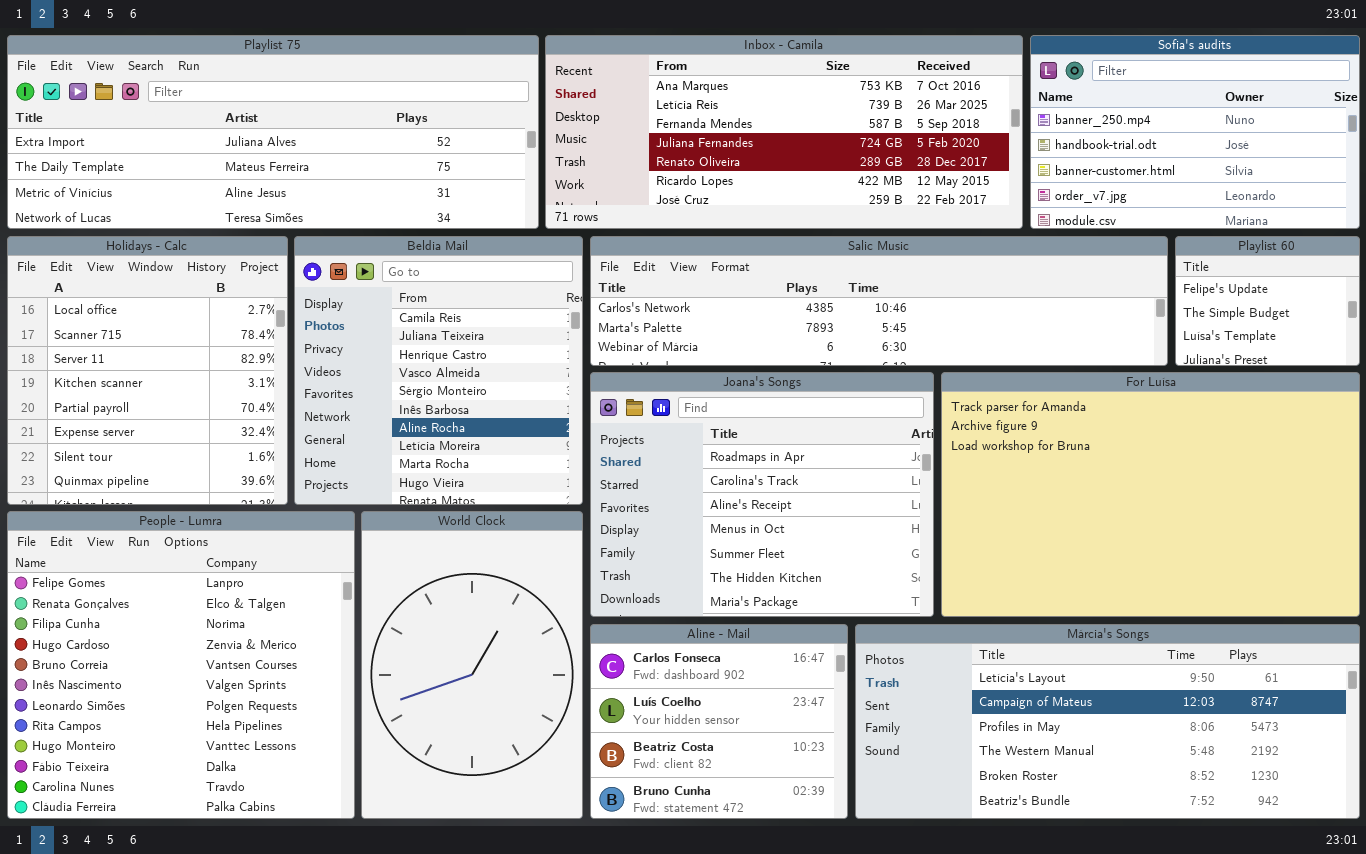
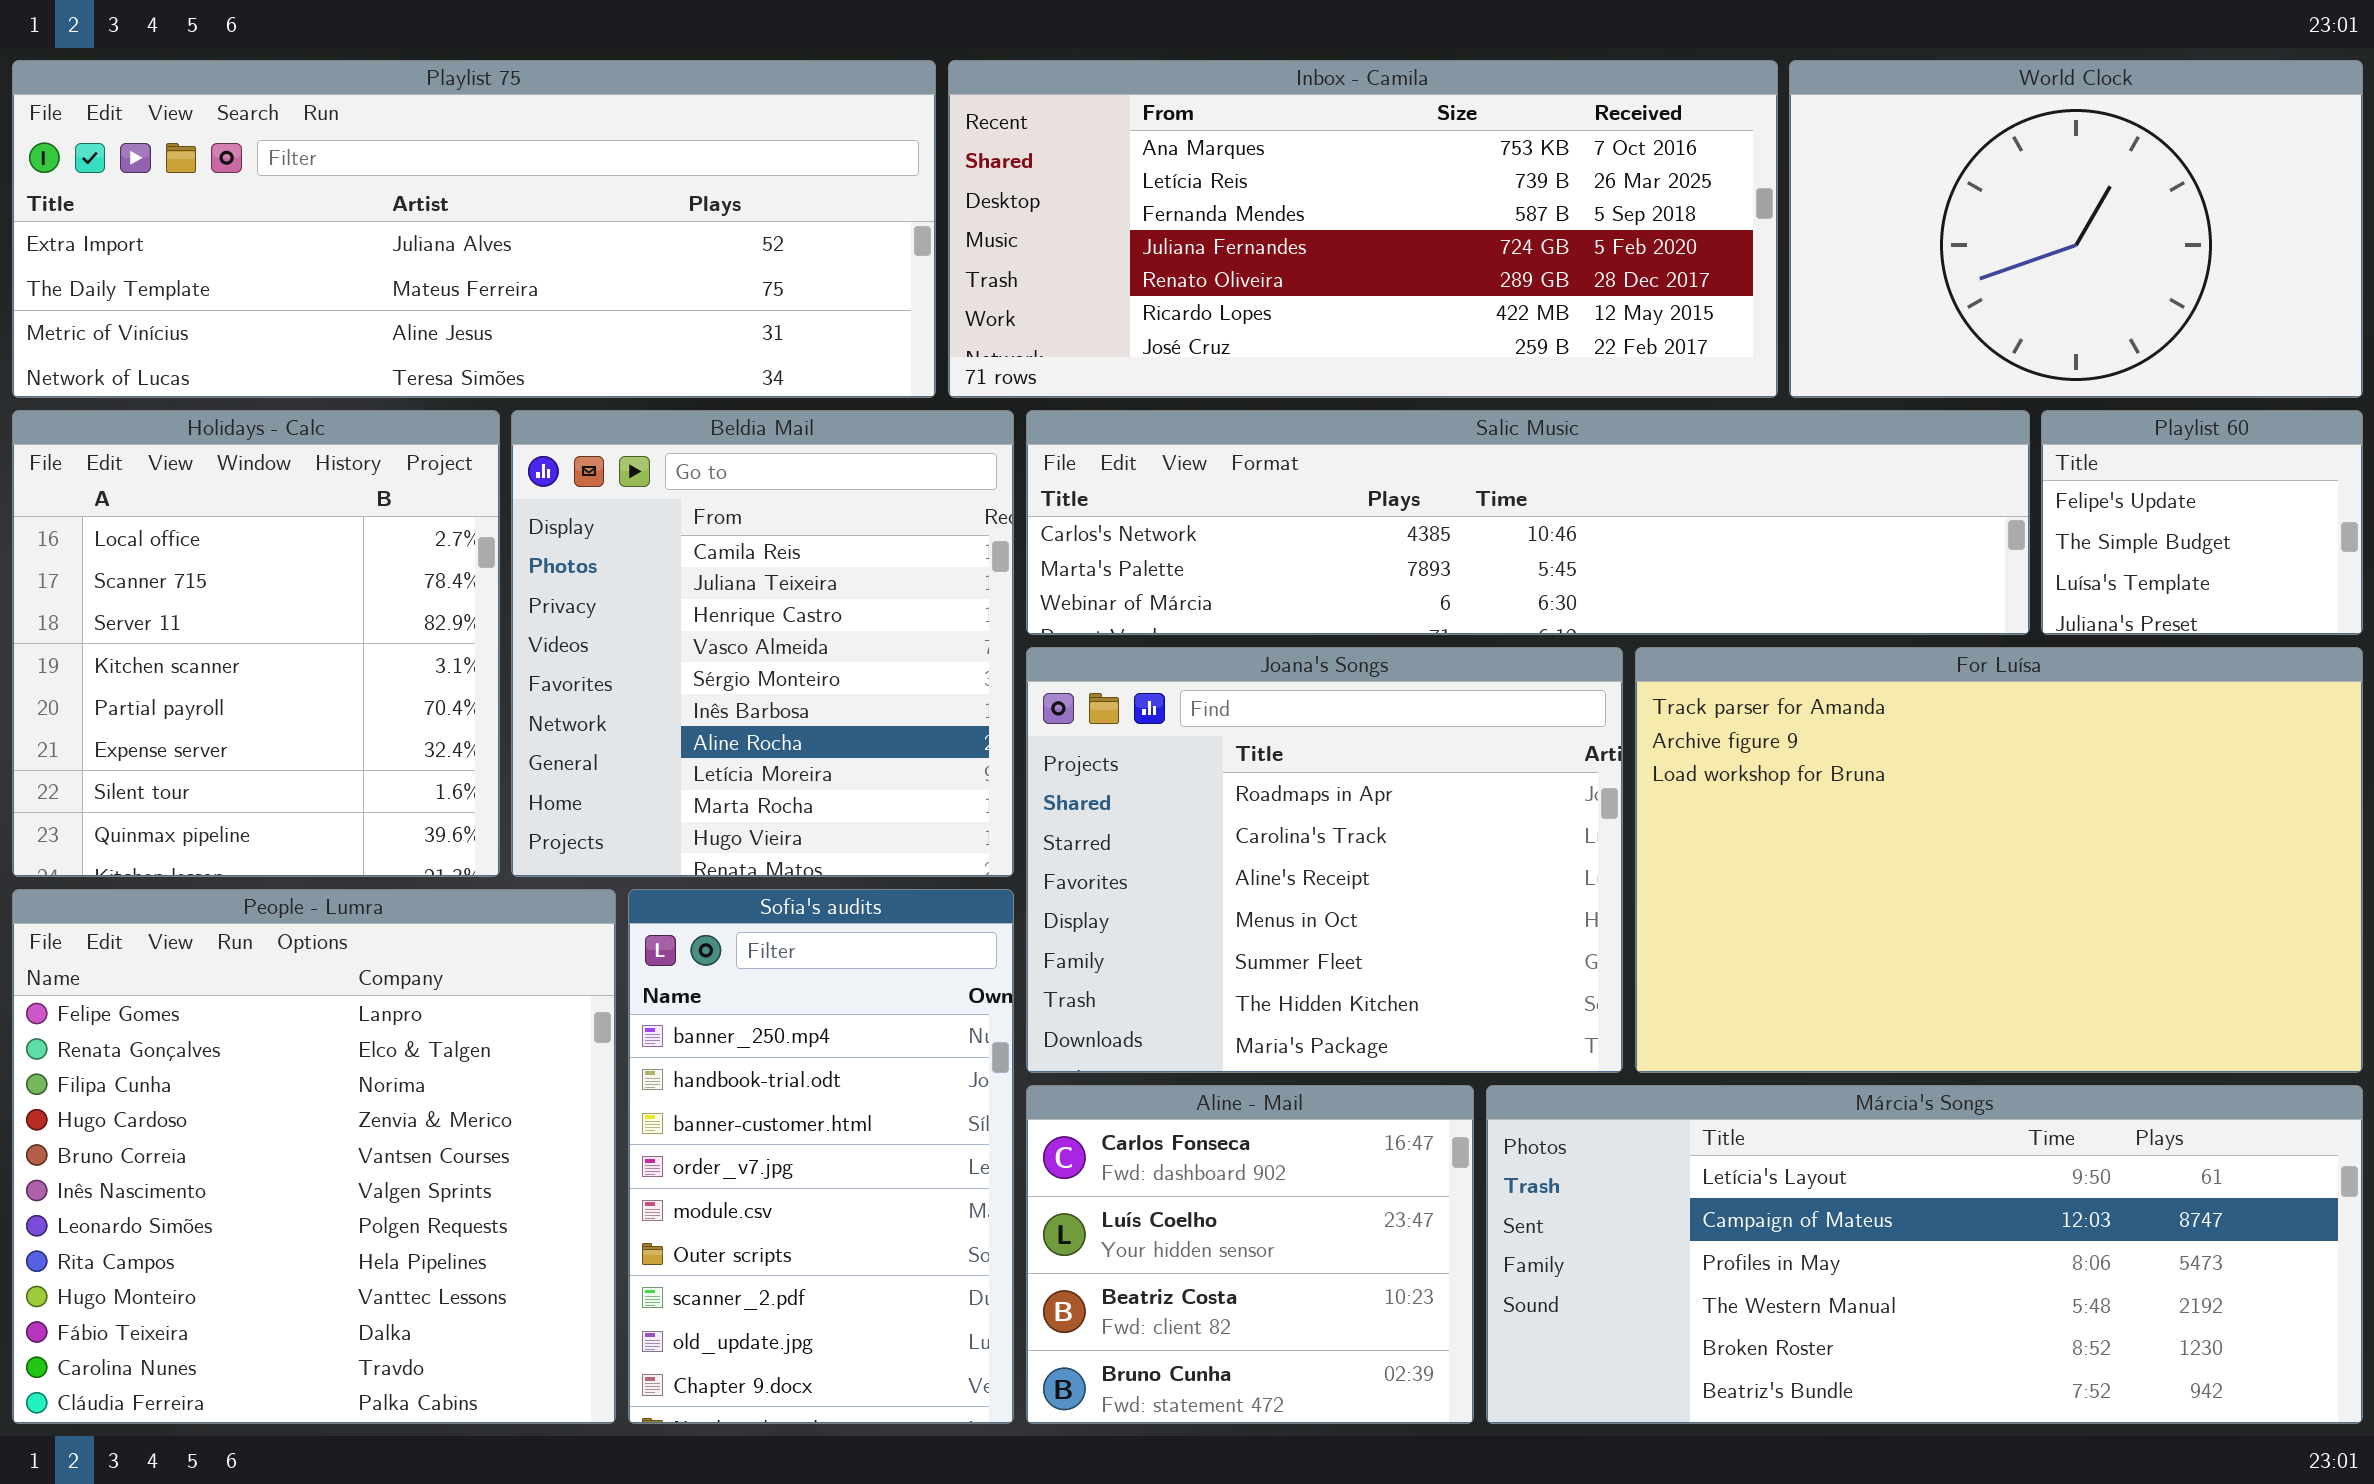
Sofia's audits: [1030,35,1360,229] -> [628,889,1014,1424], moved, resized
World Clock: [361,511,583,819] -> [1789,60,2363,398], moved, resized

